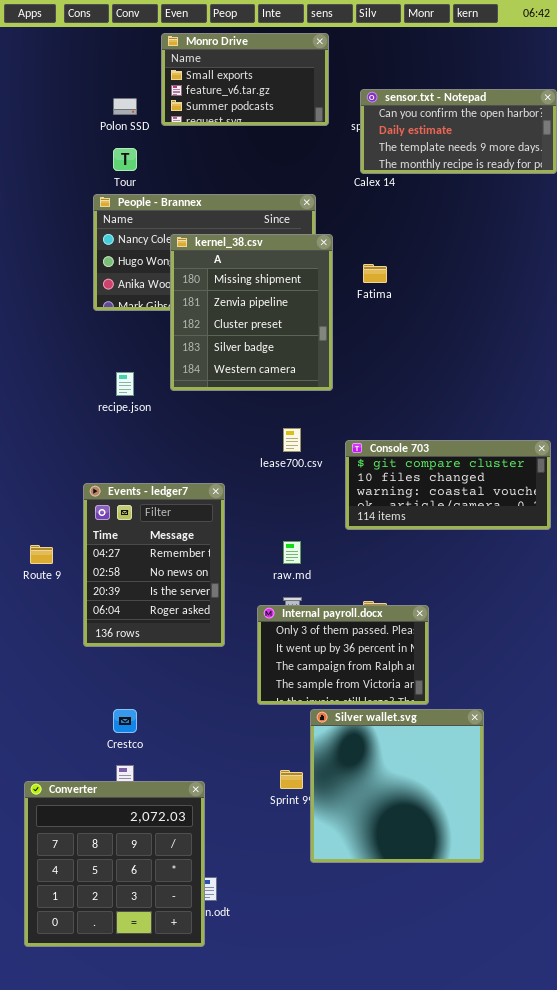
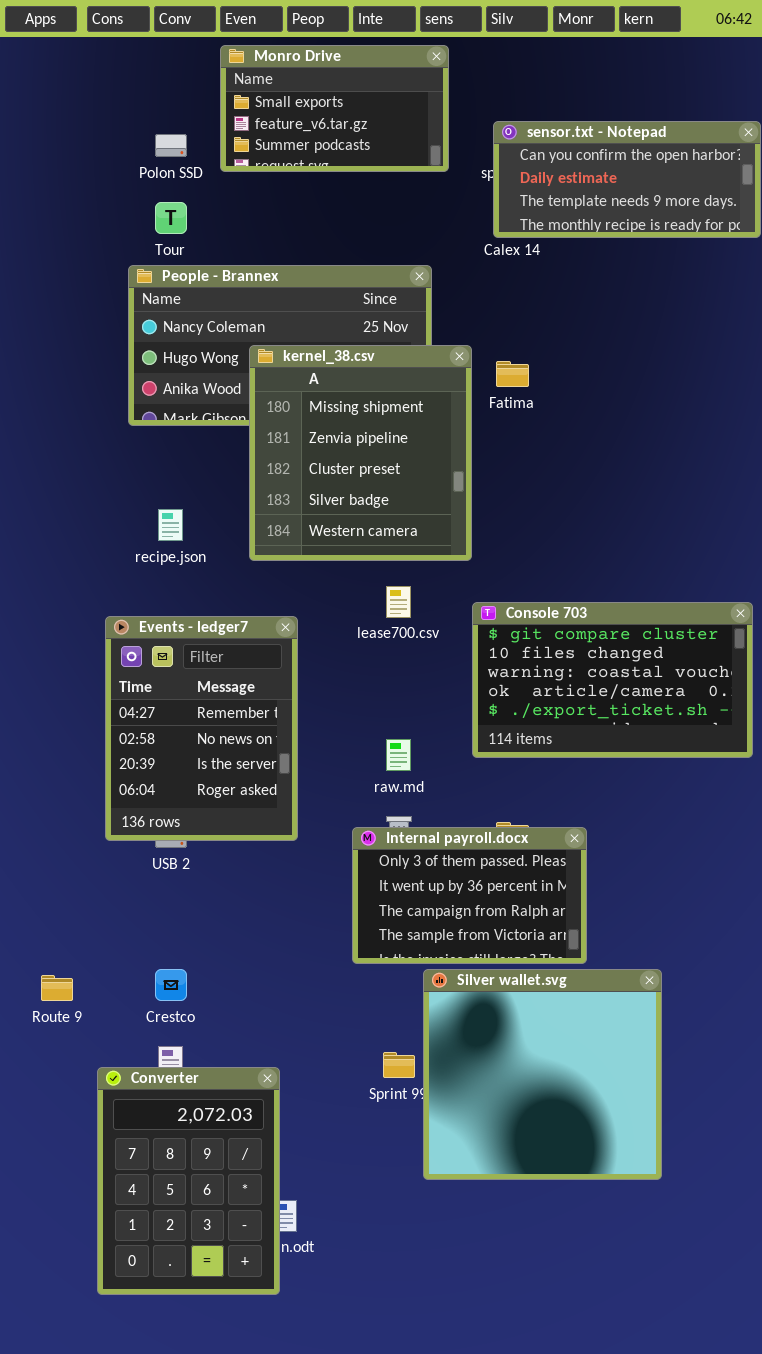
kernel_38.csv: [170,234,333,391] -> [249,345,472,561], moved
Console 703: [345,440,551,530] -> [472,602,753,758], resized
Events - ledger7: [83,483,225,647] -> [105,616,298,841], moved
Route 9: [30,545,53,564] -> [41,975,73,1001], moved
Converter: [24,781,205,947] -> [97,1067,280,1295], resized

